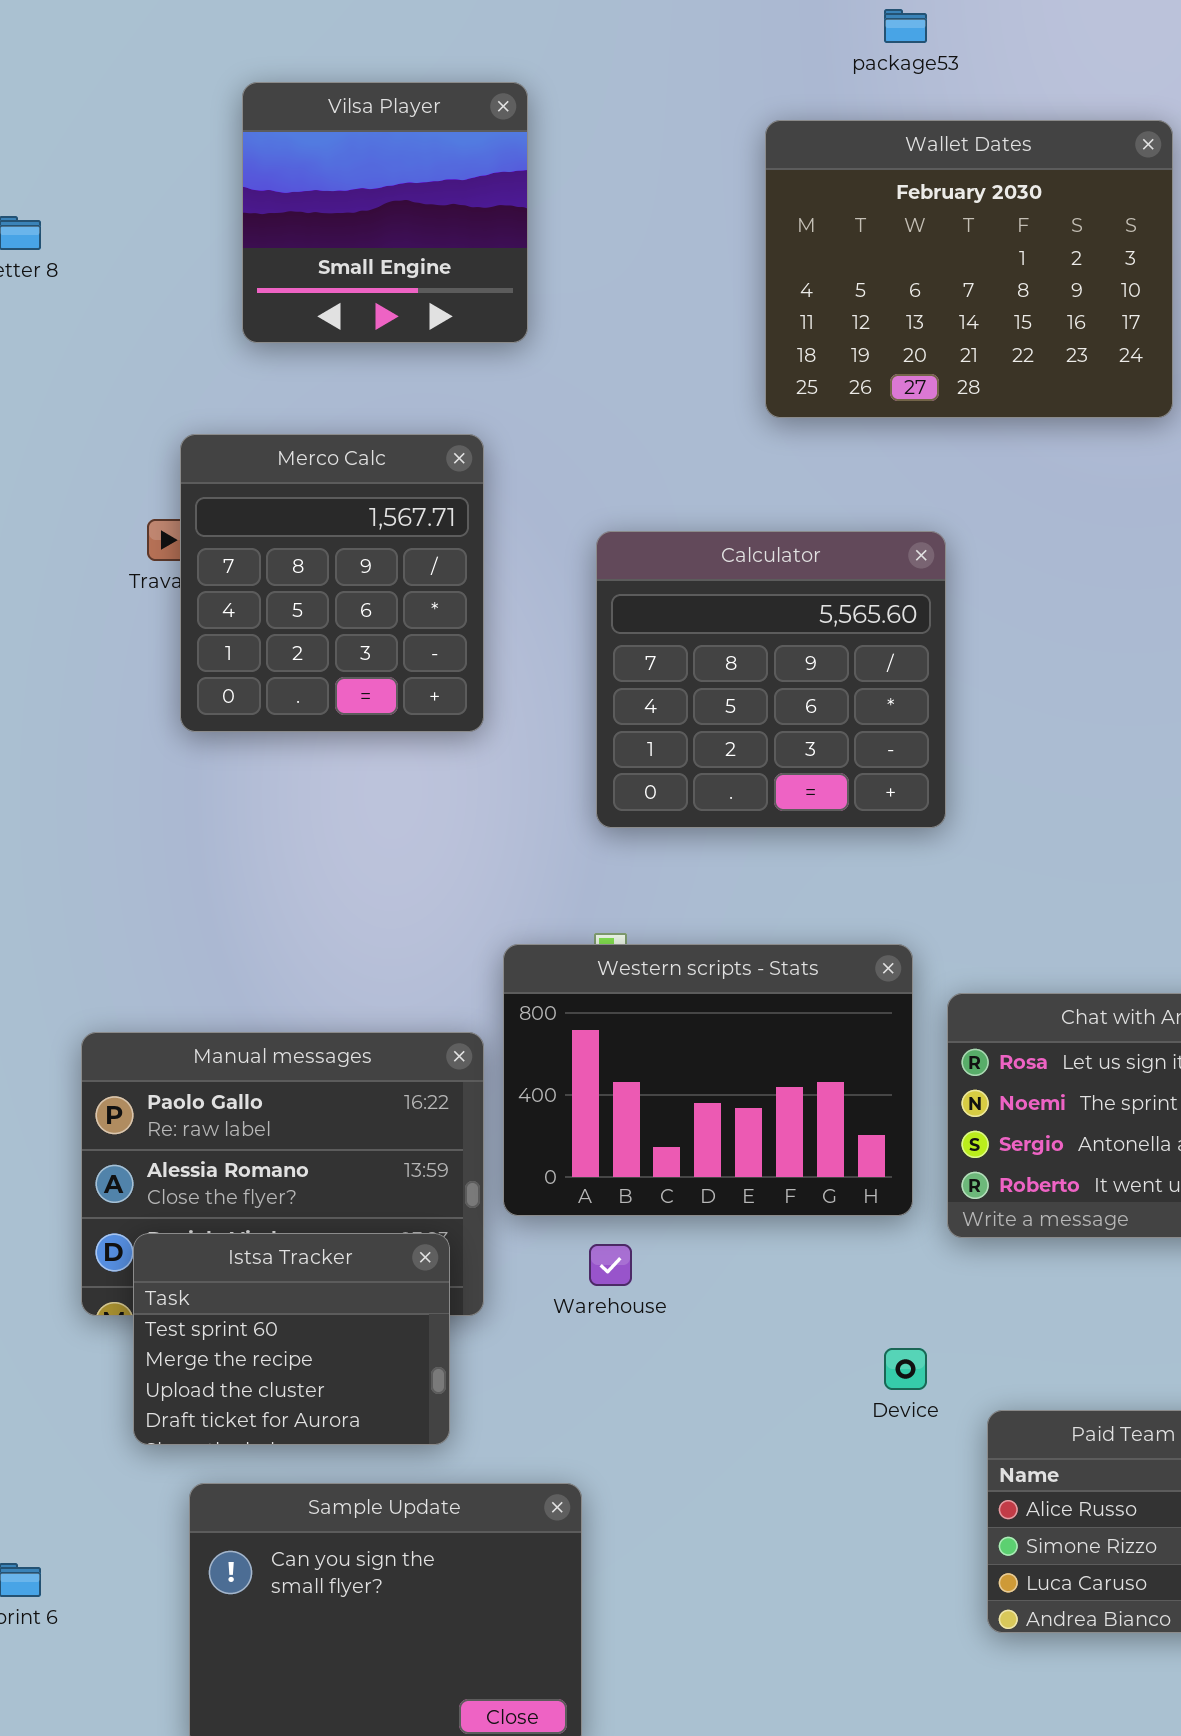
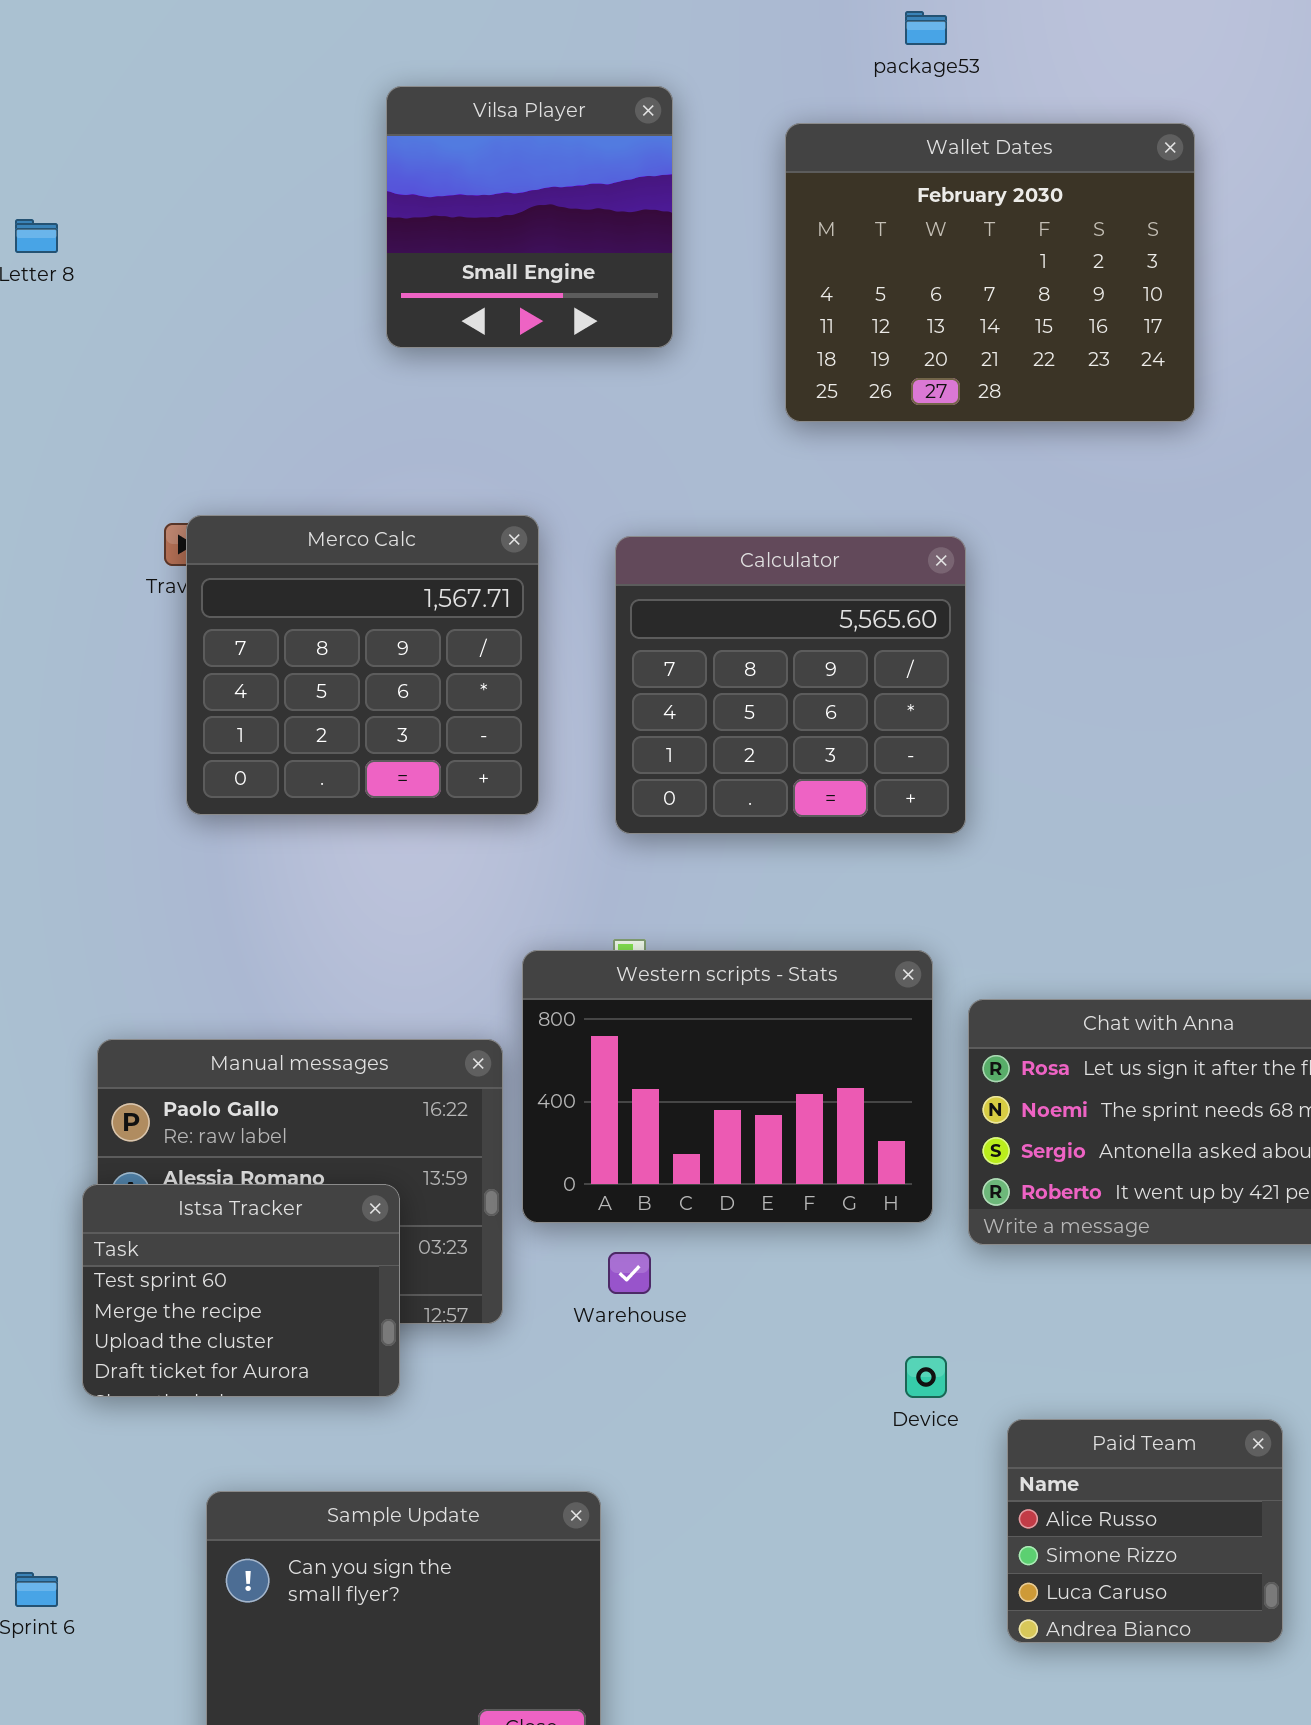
Vilsa Player: [242,82,528,343] -> [386,86,673,348], moved
Merco Calc: [180,434,484,732] -> [186,515,539,815], moved, resized
Istsa Tracker: [133,1233,450,1445] -> [82,1184,400,1397], moved

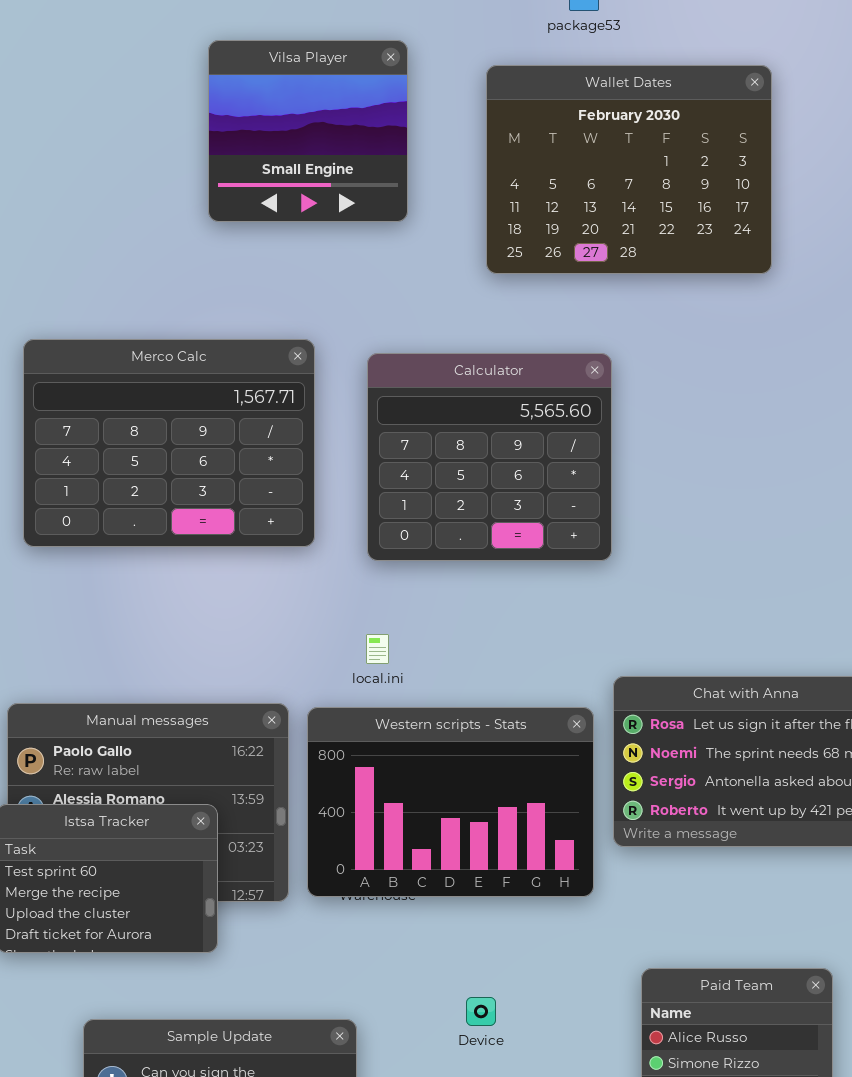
Merco Calc: [186,515,539,815] -> [23,339,315,547], resized
Western scripts - Stats: [522,950,933,1223] -> [307,707,594,897], moved
Device: [905,1356,947,1398] -> [466,997,496,1026], moved

